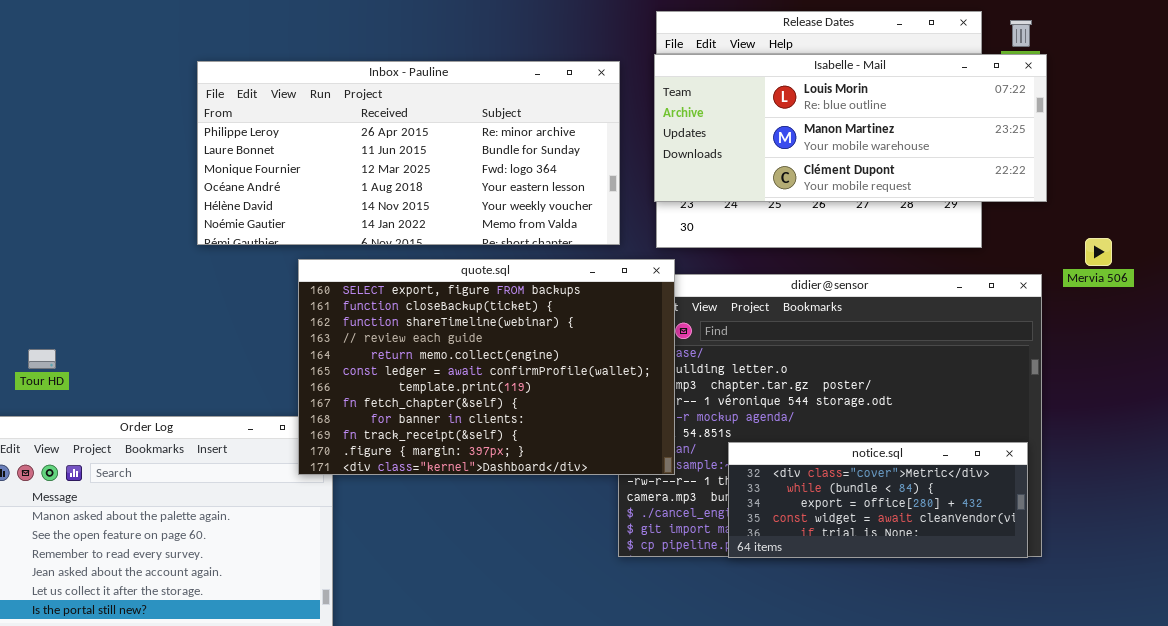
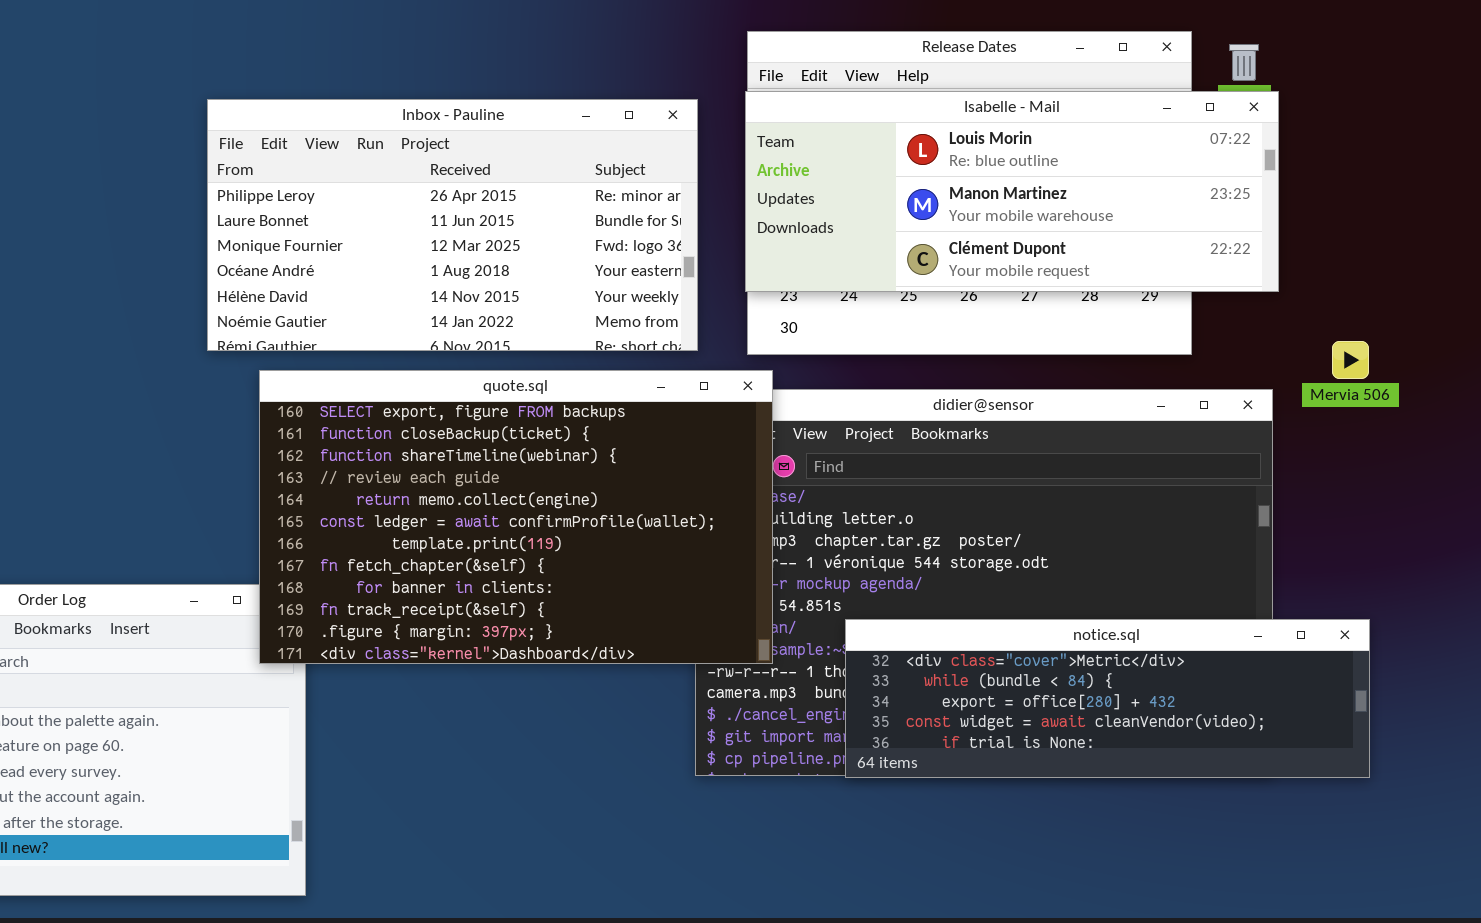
Inbox - Pauline: [197,61,620,245] -> [207,99,698,351], resized
notice.sql: [728,442,1028,558] -> [845,619,1370,778], resized

